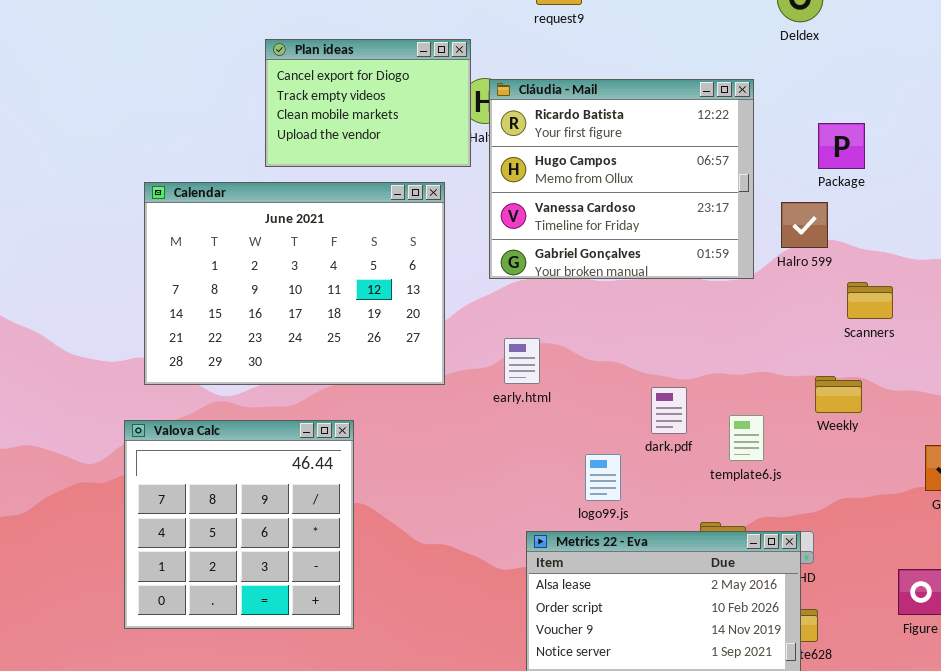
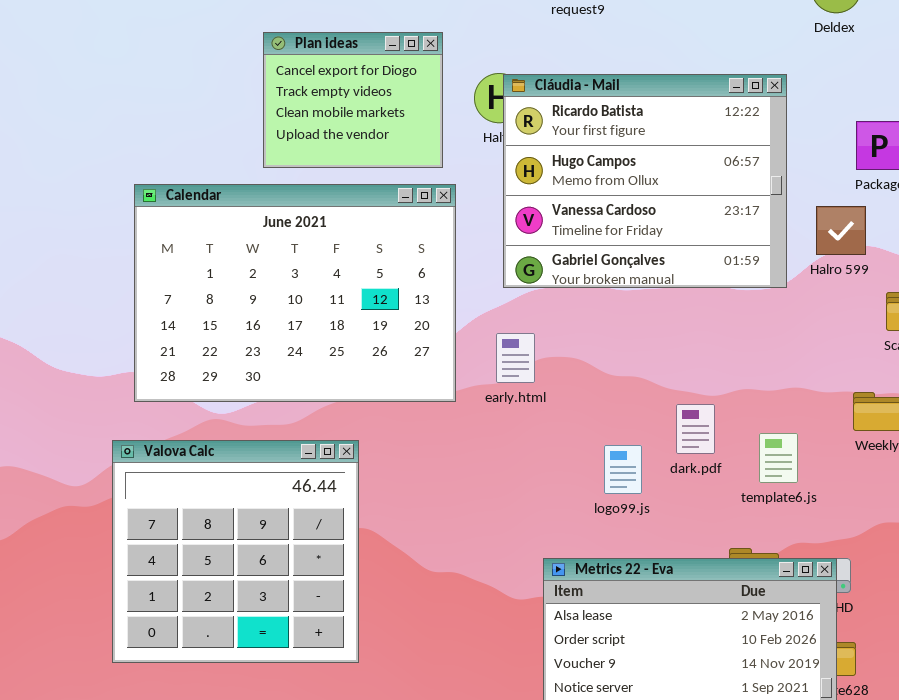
Plan ideas: [265,39,471,167] -> [263,32,443,168], resized
early.html: [504,338,540,384] -> [496,333,535,383], moved
logo99.js: [585,454,621,501] -> [604,445,642,494], moved

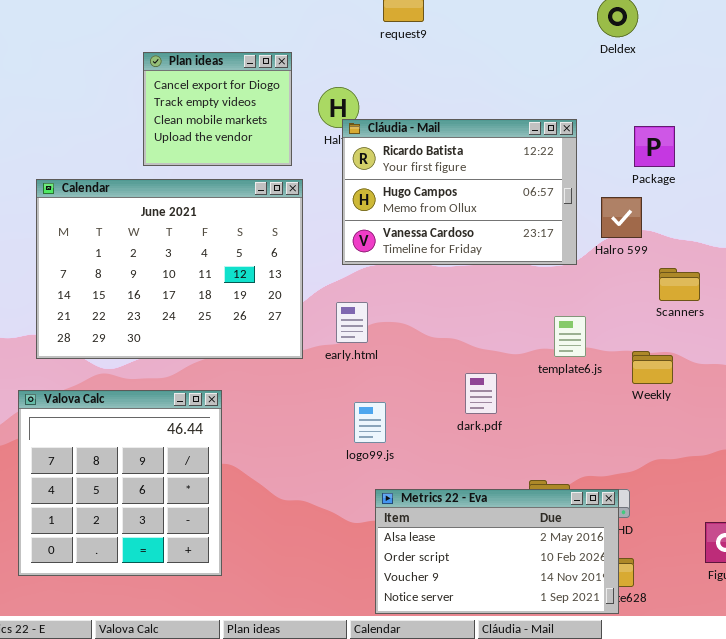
Cláudia - Mail: [503,74,787,288] -> [342,119,577,265], resized
dark.pdf: [676,404,715,454] -> [465,373,497,414], moved
template6.js: [759,433,798,483] -> [554,316,586,357], moved
logo99.js: [604,445,642,494] -> [354,402,386,443], moved

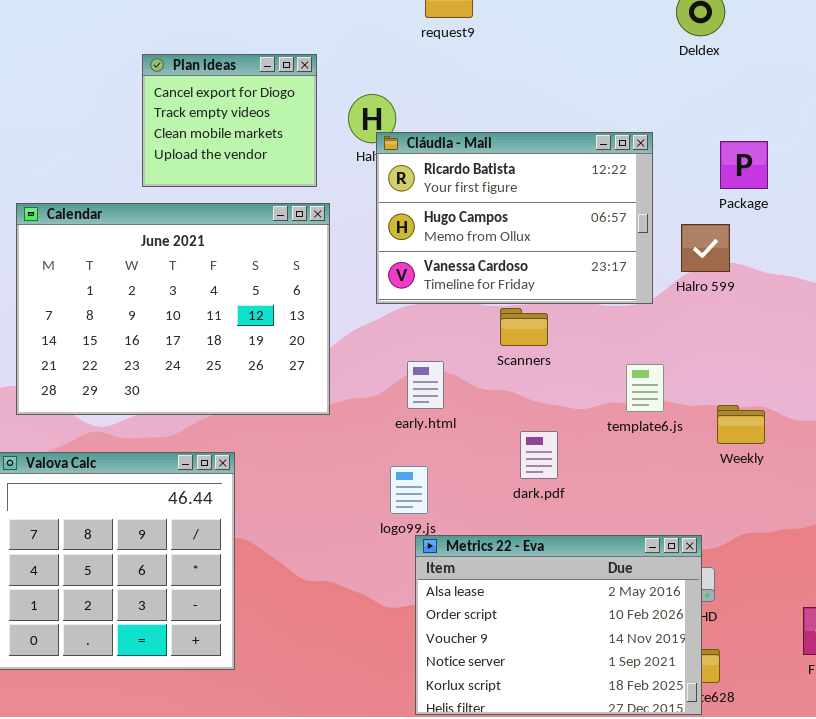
Scanners: [659,268,700,301] -> [500,308,548,346], moved
early.html: [336,302,368,343] -> [407,361,444,409], moved
Metrics 22 - Eva: [375,489,619,614] -> [415,535,702,715], resized

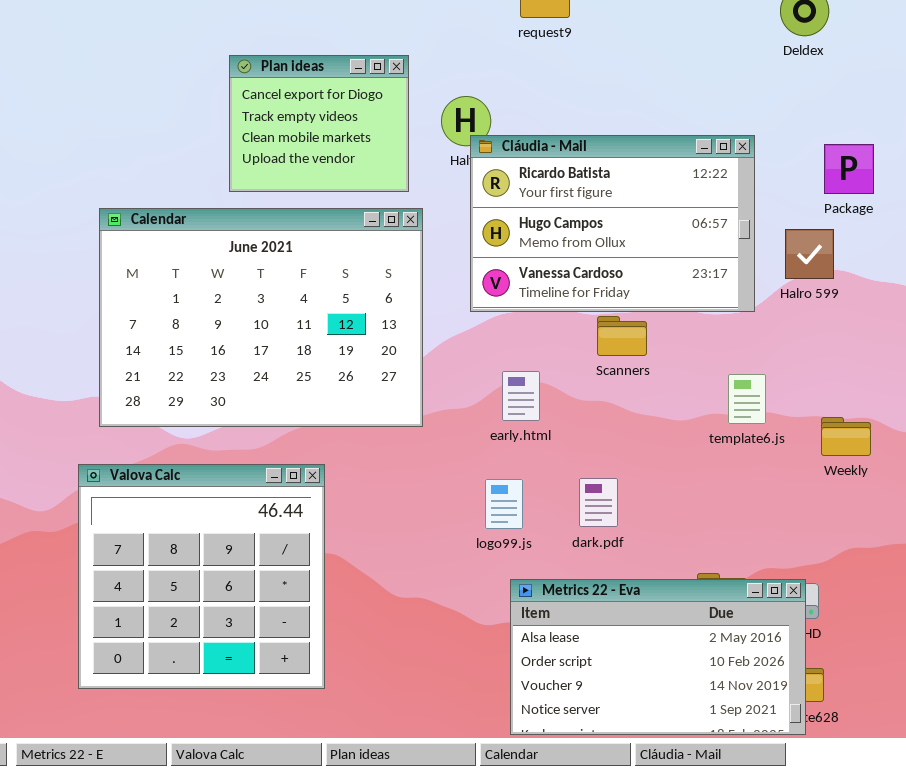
dark.pdf: [520,431,558,479] -> [579,478,618,527], moved
Metrics 22 - Eva: [415,535,702,715] -> [510,579,806,735], resized

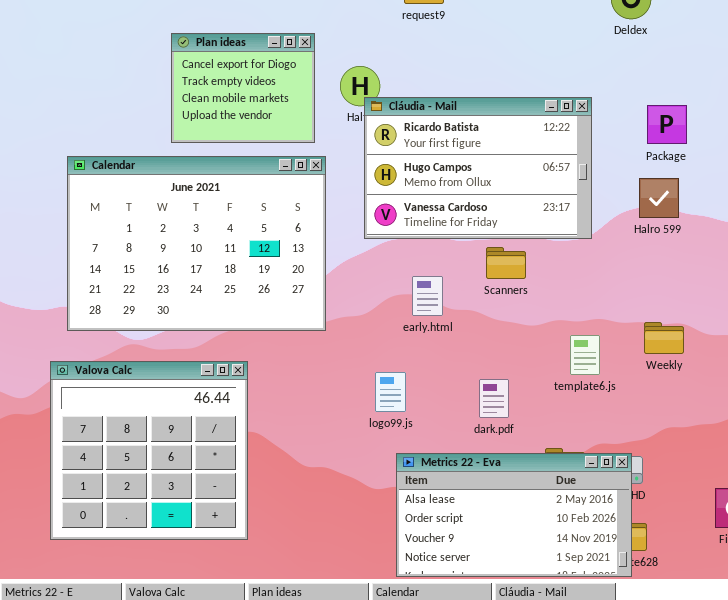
Halro 599: [785,229,834,279] -> [639,178,679,218], moved
Scanners: [597,316,647,356] -> [486,247,526,279], moved
early.html: [502,371,540,421] -> [412,276,443,316], moved
template6.js: [728,374,766,424] -> [570,335,600,375], moved
dark.pdf: [579,478,618,527] -> [479,379,509,418], moved

